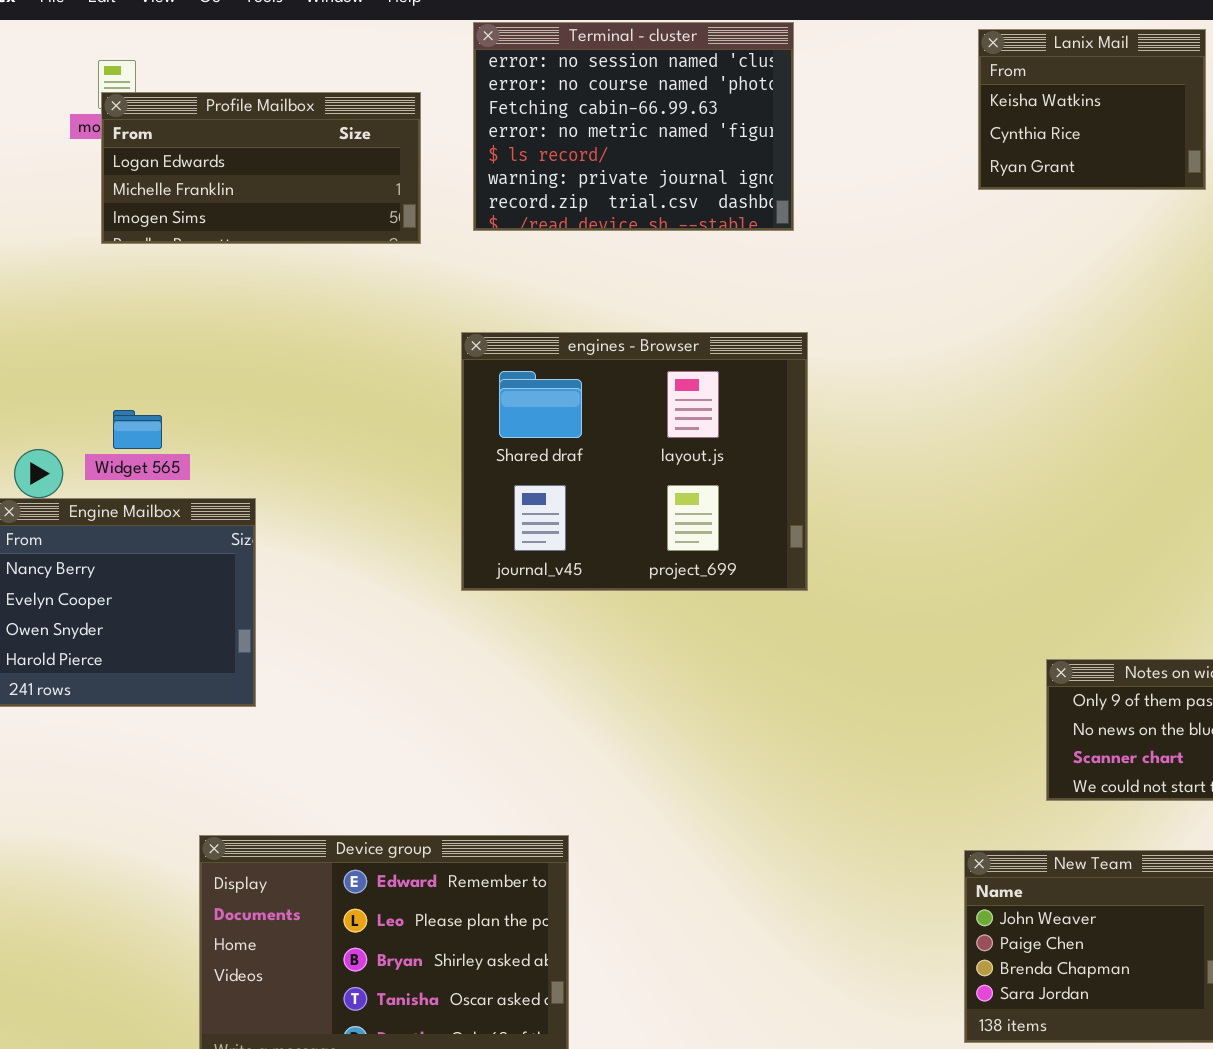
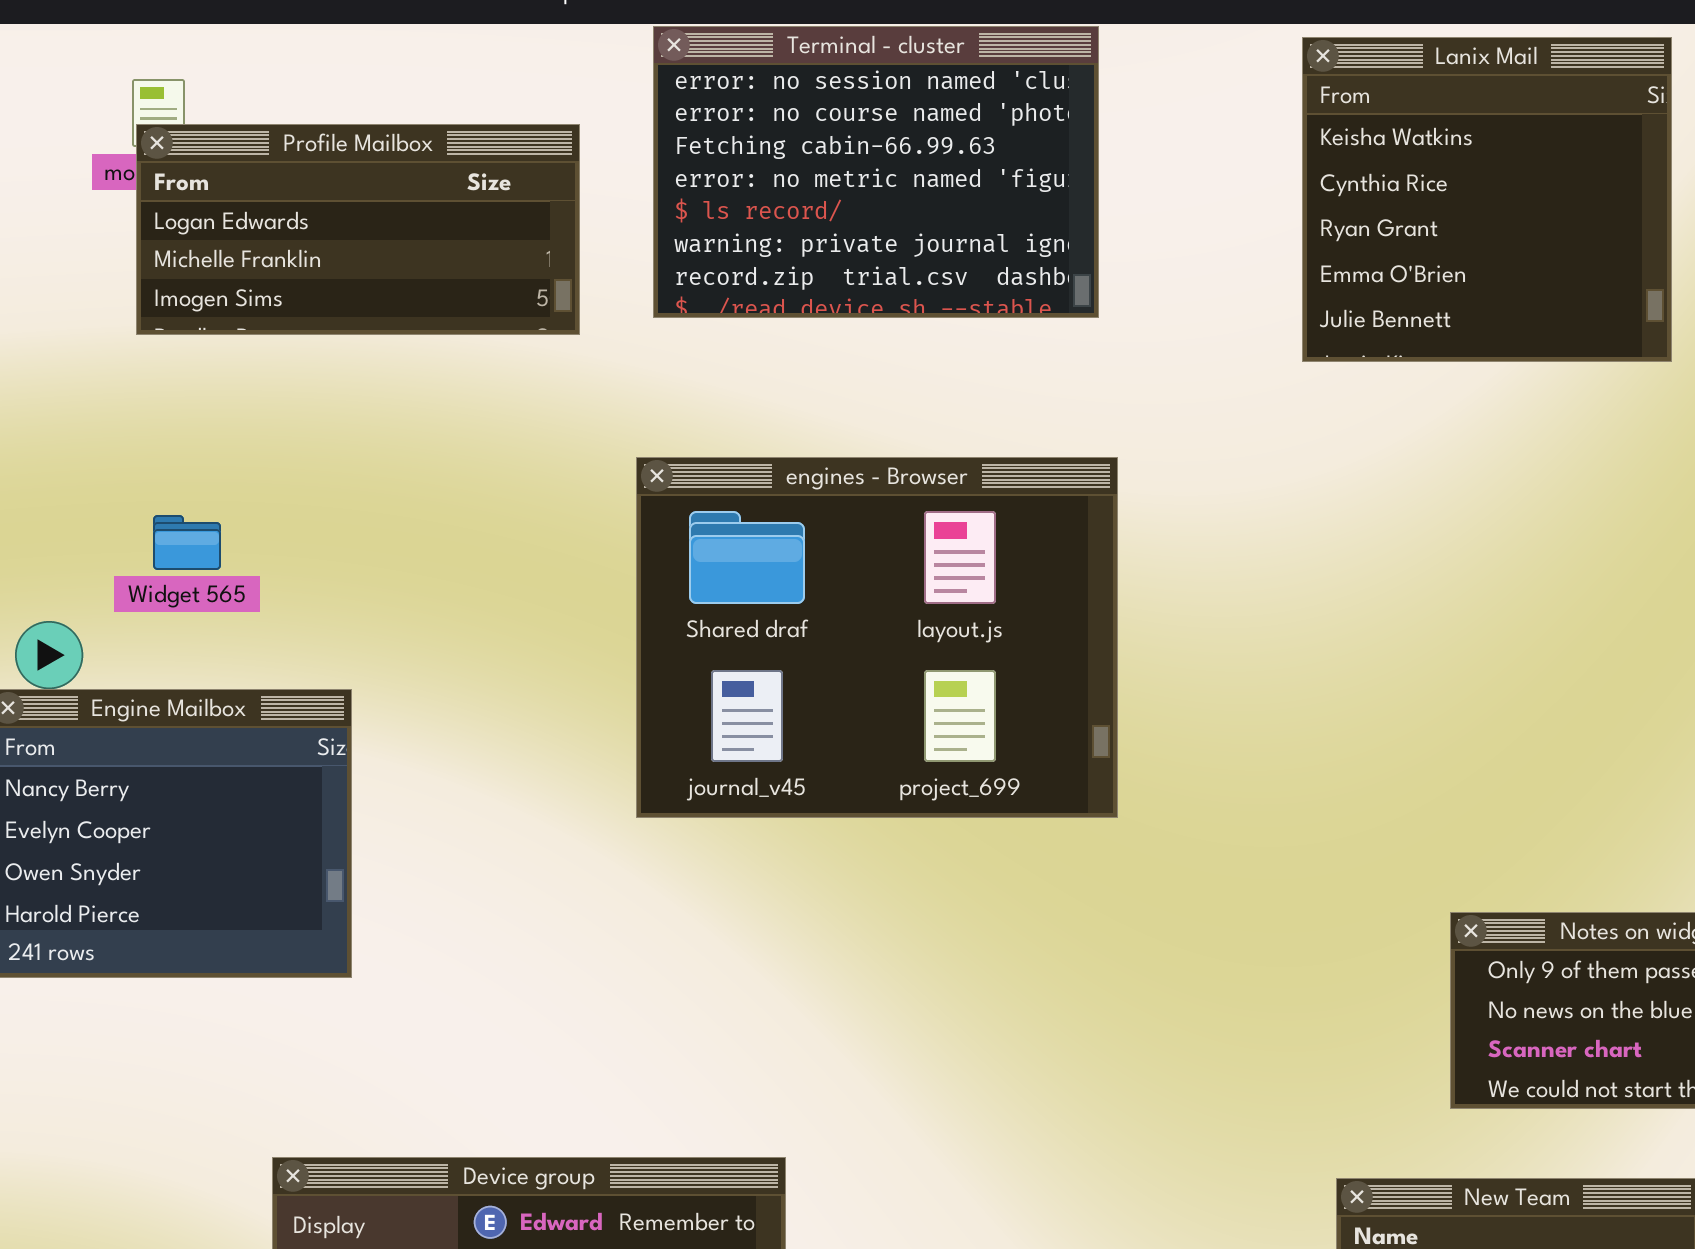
Lanix Mail: [978,29,1206,190] -> [1302,37,1672,362], resized
Widget 565: [113,410,162,449] -> [153,515,221,570], moved

